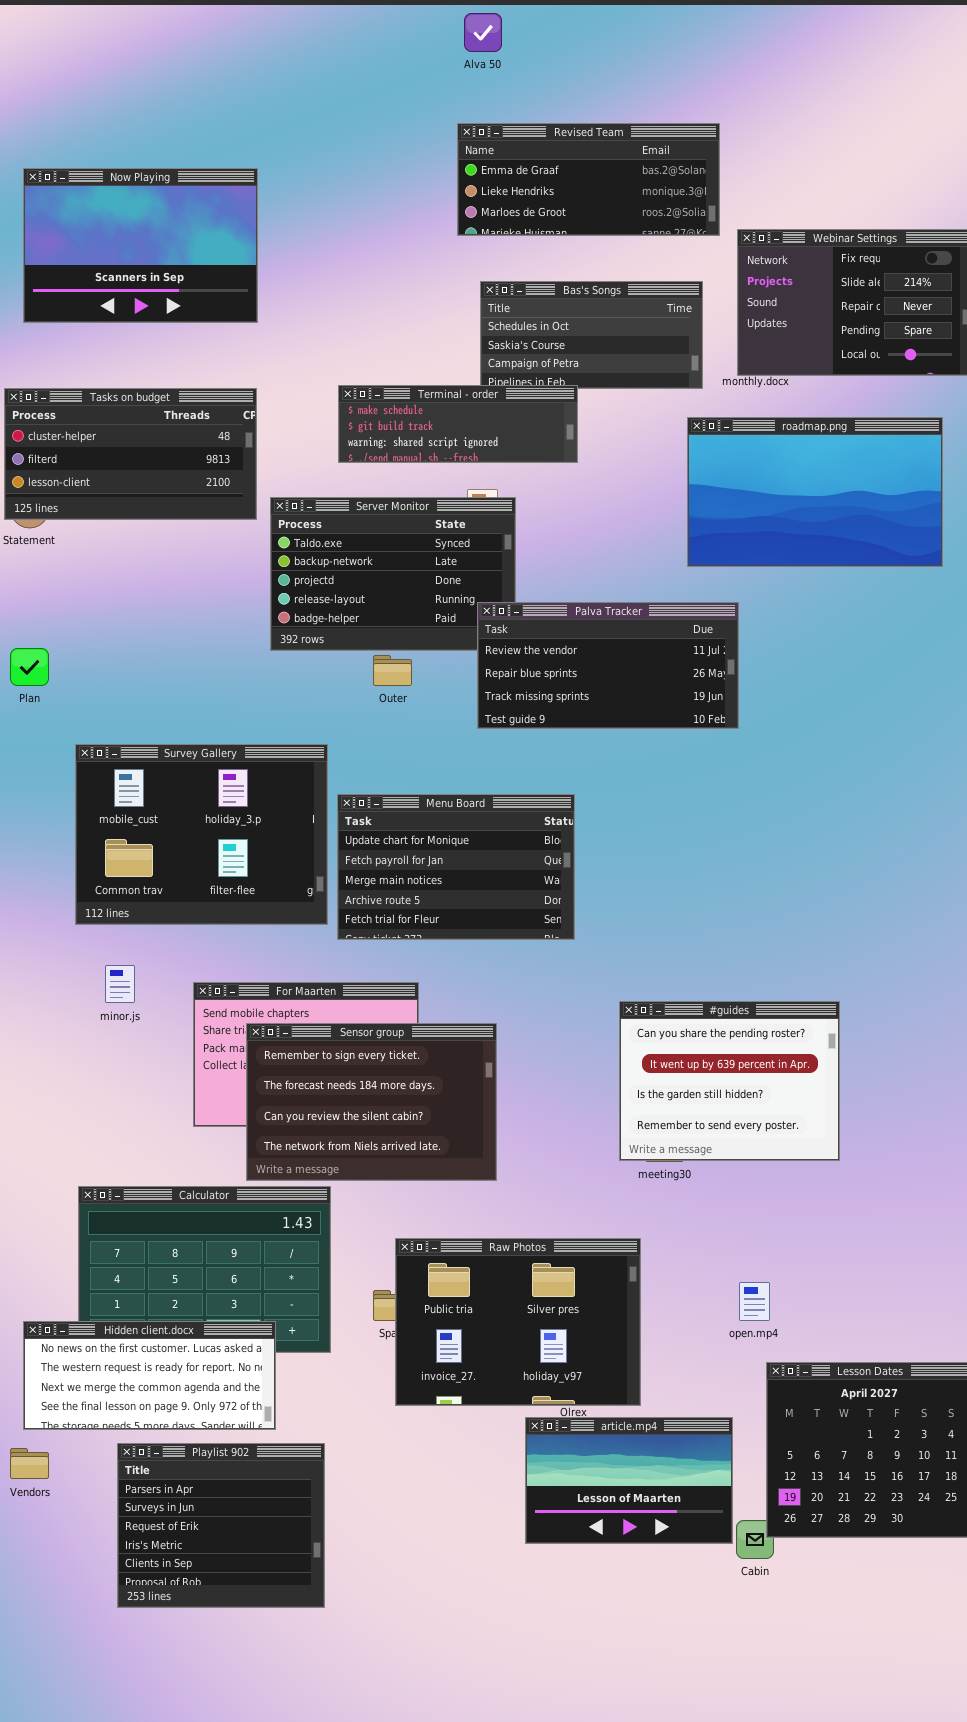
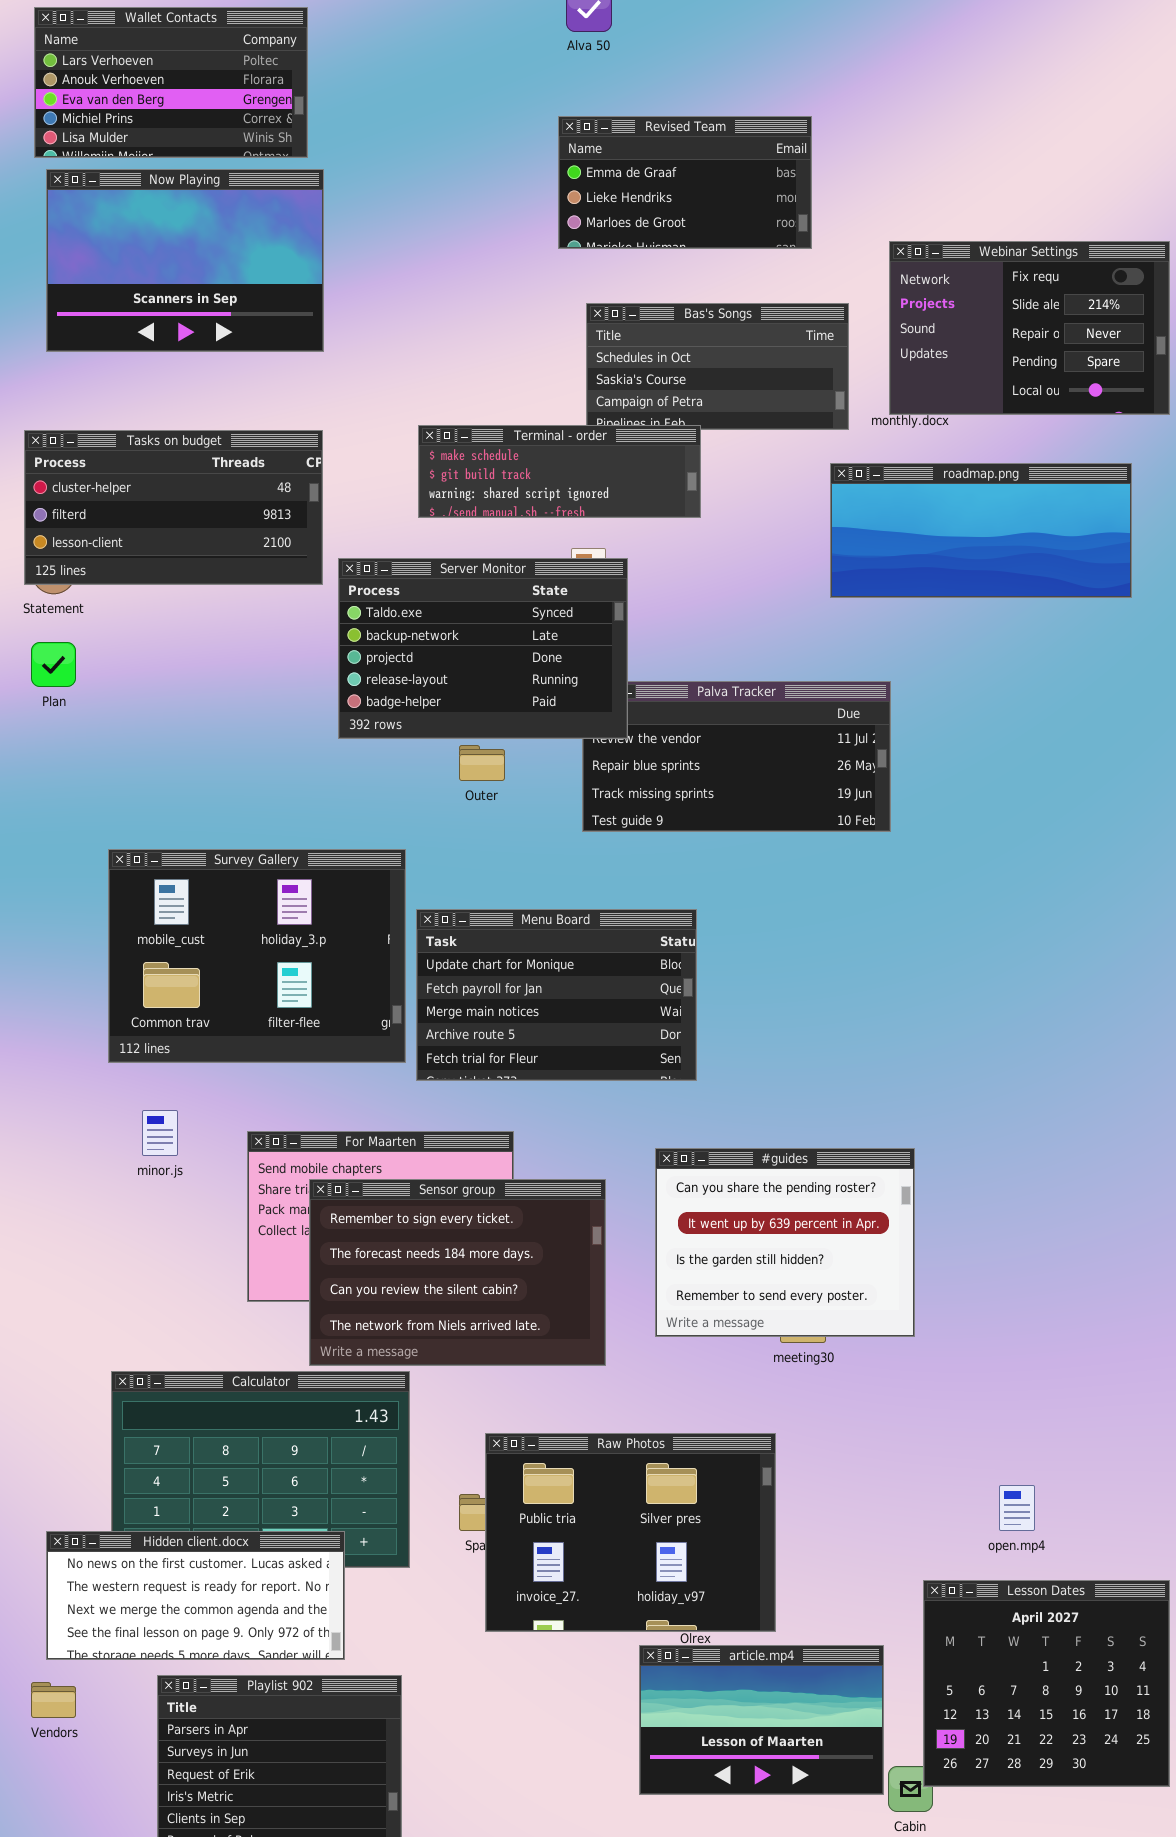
Wallet Contacts: none -> [34,7,308,158], opened
Revised Team: [457,123,720,236] -> [558,116,812,249], resized
roadmap.png: [687,417,943,567] -> [830,463,1132,598], resized
Server Monitor: [270,497,516,651] -> [338,558,628,739], raised
Plan: [10,648,49,686] -> [31,642,76,687], moved
#guides: [619,1001,840,1161] -> [655,1148,915,1337], moved
open.mp4: [739,1282,770,1321] -> [999,1485,1035,1531], moved

